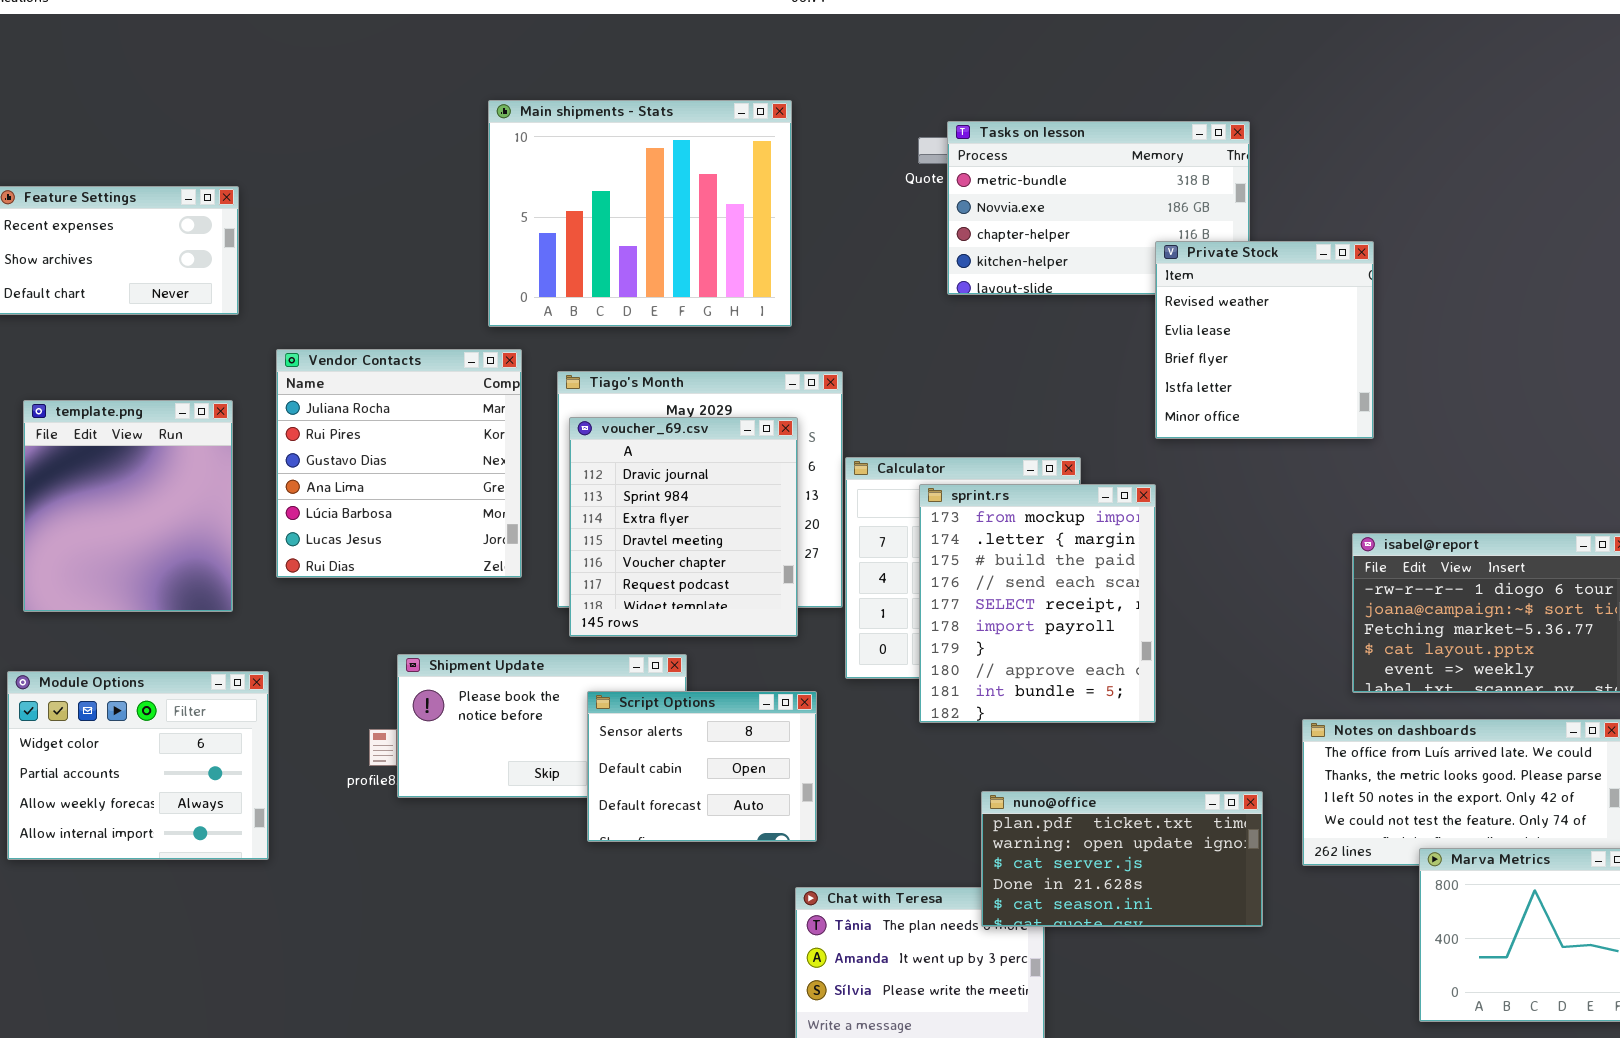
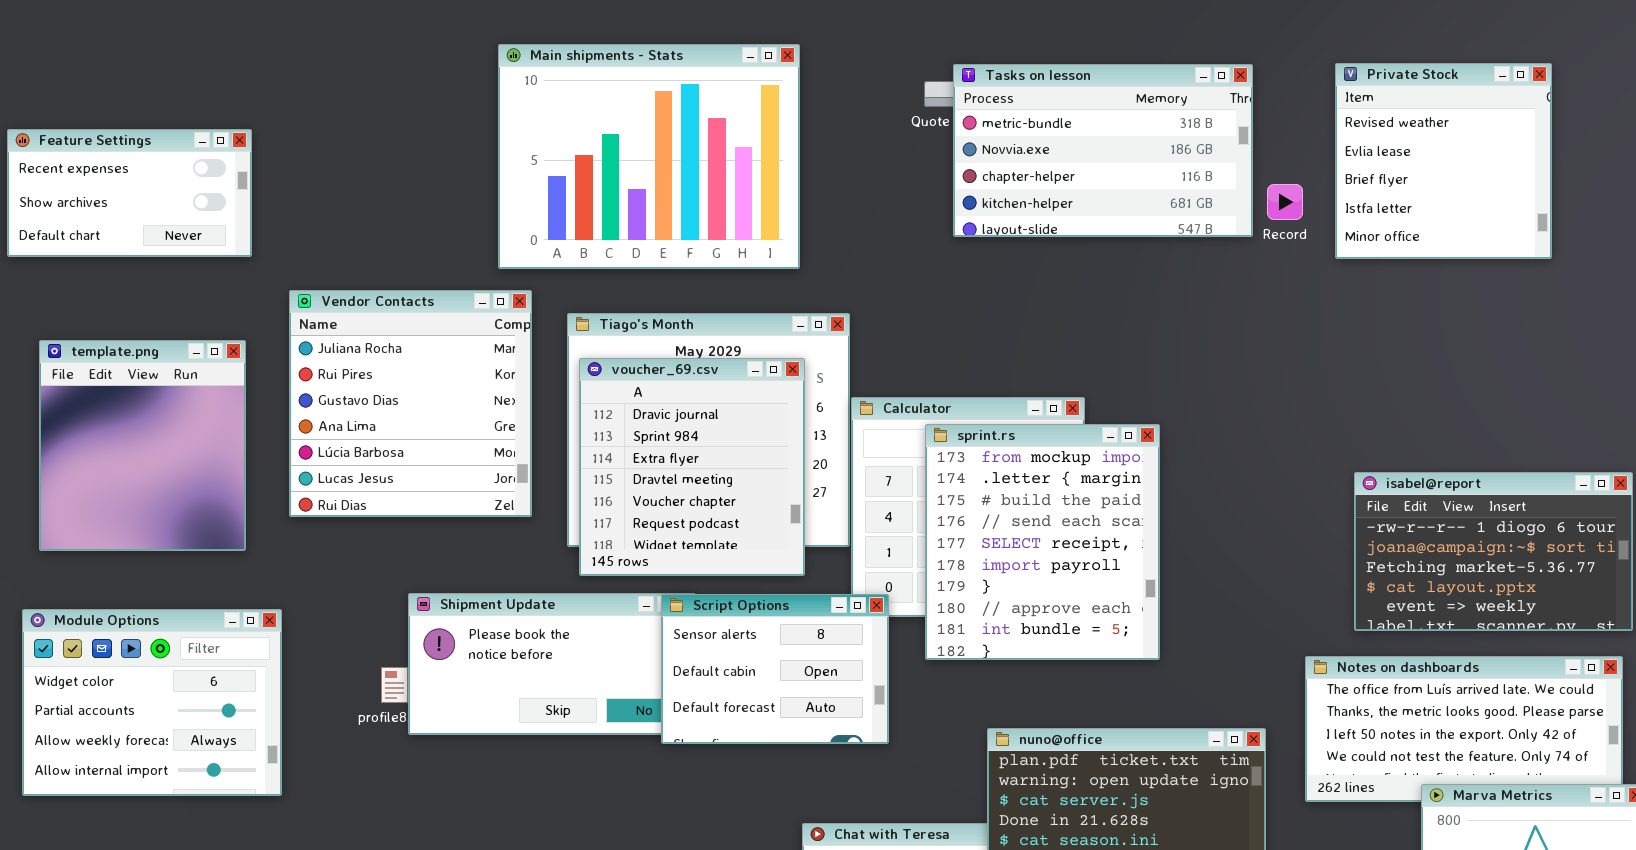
Private Stock: [1155,241,1374,439] -> [1335,63,1552,259], moved
Script Options: [587,691,817,842] -> [661,594,889,744], moved

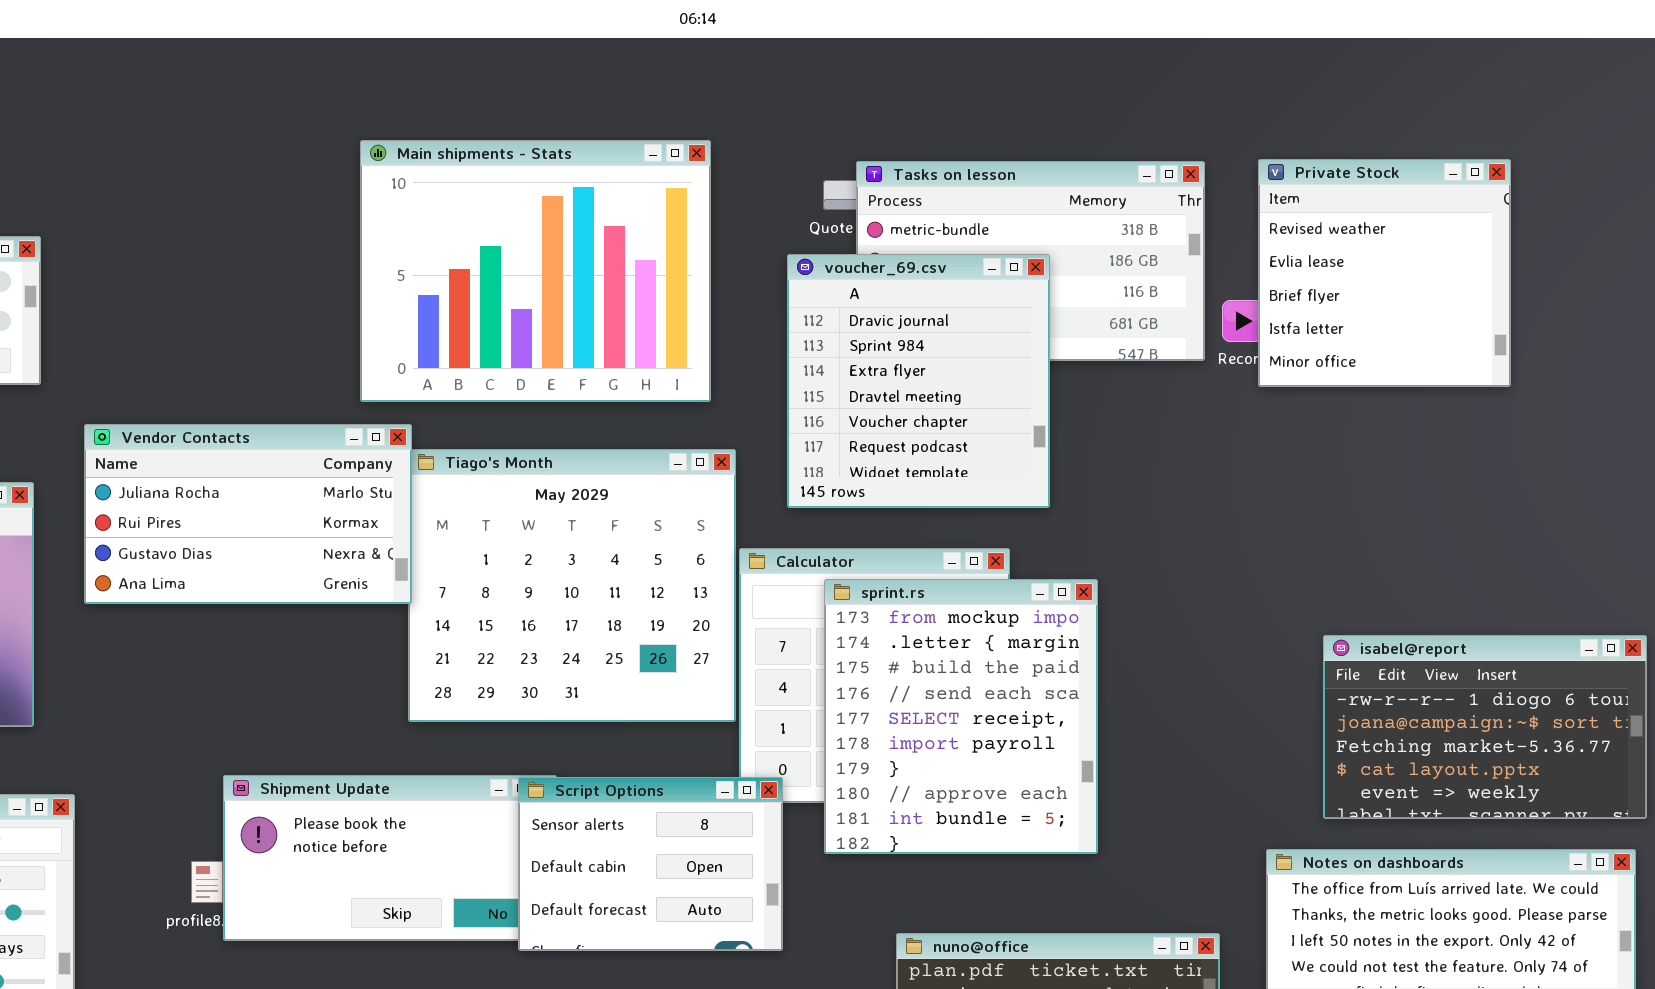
Main shipments - Stats: [498,44,800,269] -> [360,140,711,402], moved
Private Stock: [1335,63,1552,259] -> [1258,159,1511,387], moved
Vendor Contacts: [289,290,532,517] -> [84,424,412,604], resized
voucher_69.csv: [579,358,805,576] -> [787,254,1050,508], moved

